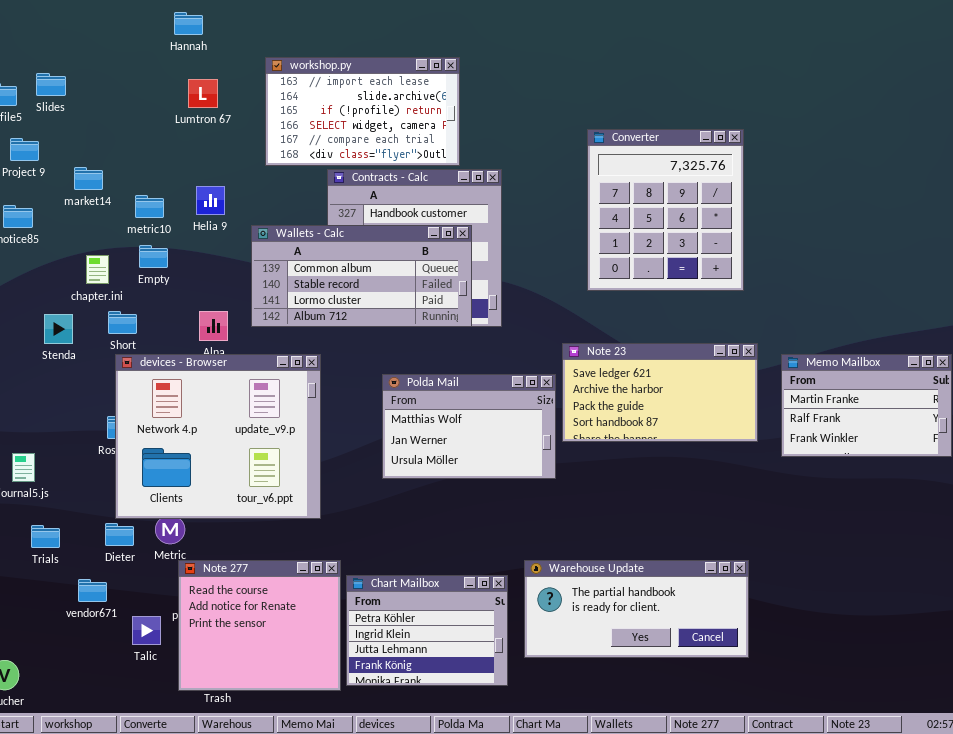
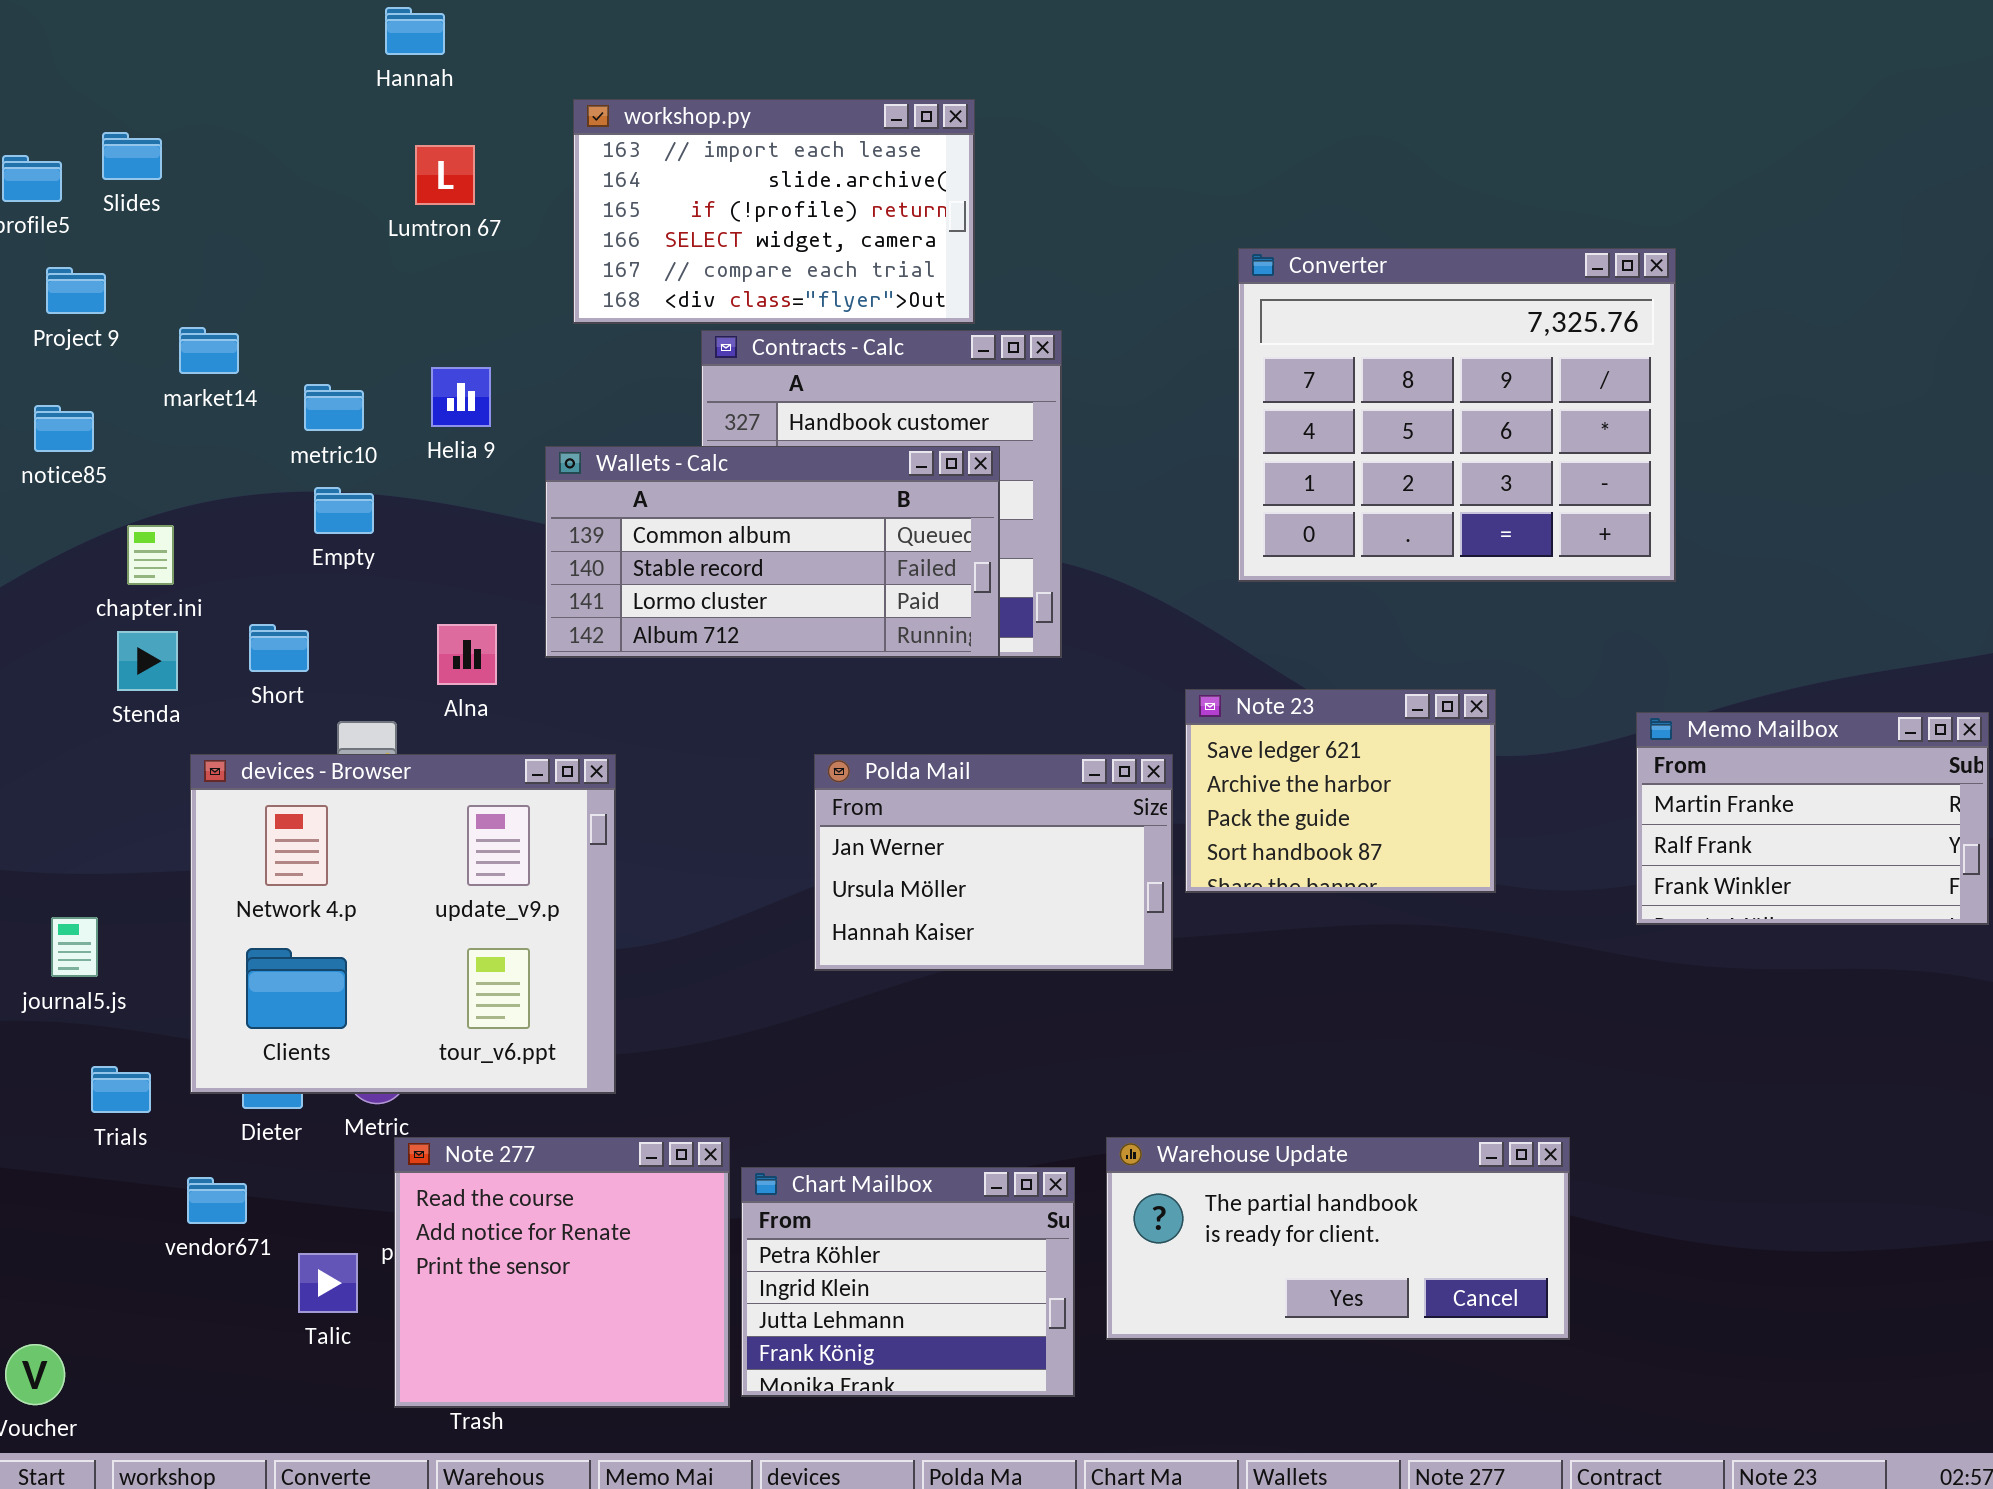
Converter: [587,129,744,291] -> [1238,248,1676,582], resized
chapter.ini: [86,255,109,284] -> [127,525,174,585], moved
Note 23: [562,343,758,442] -> [1185,689,1496,893], resized
devices - Browser: [115,354,321,519] -> [190,754,616,1094], moved
Polda Mail: [382,374,556,479] -> [814,754,1173,971], scrolled down 1 row

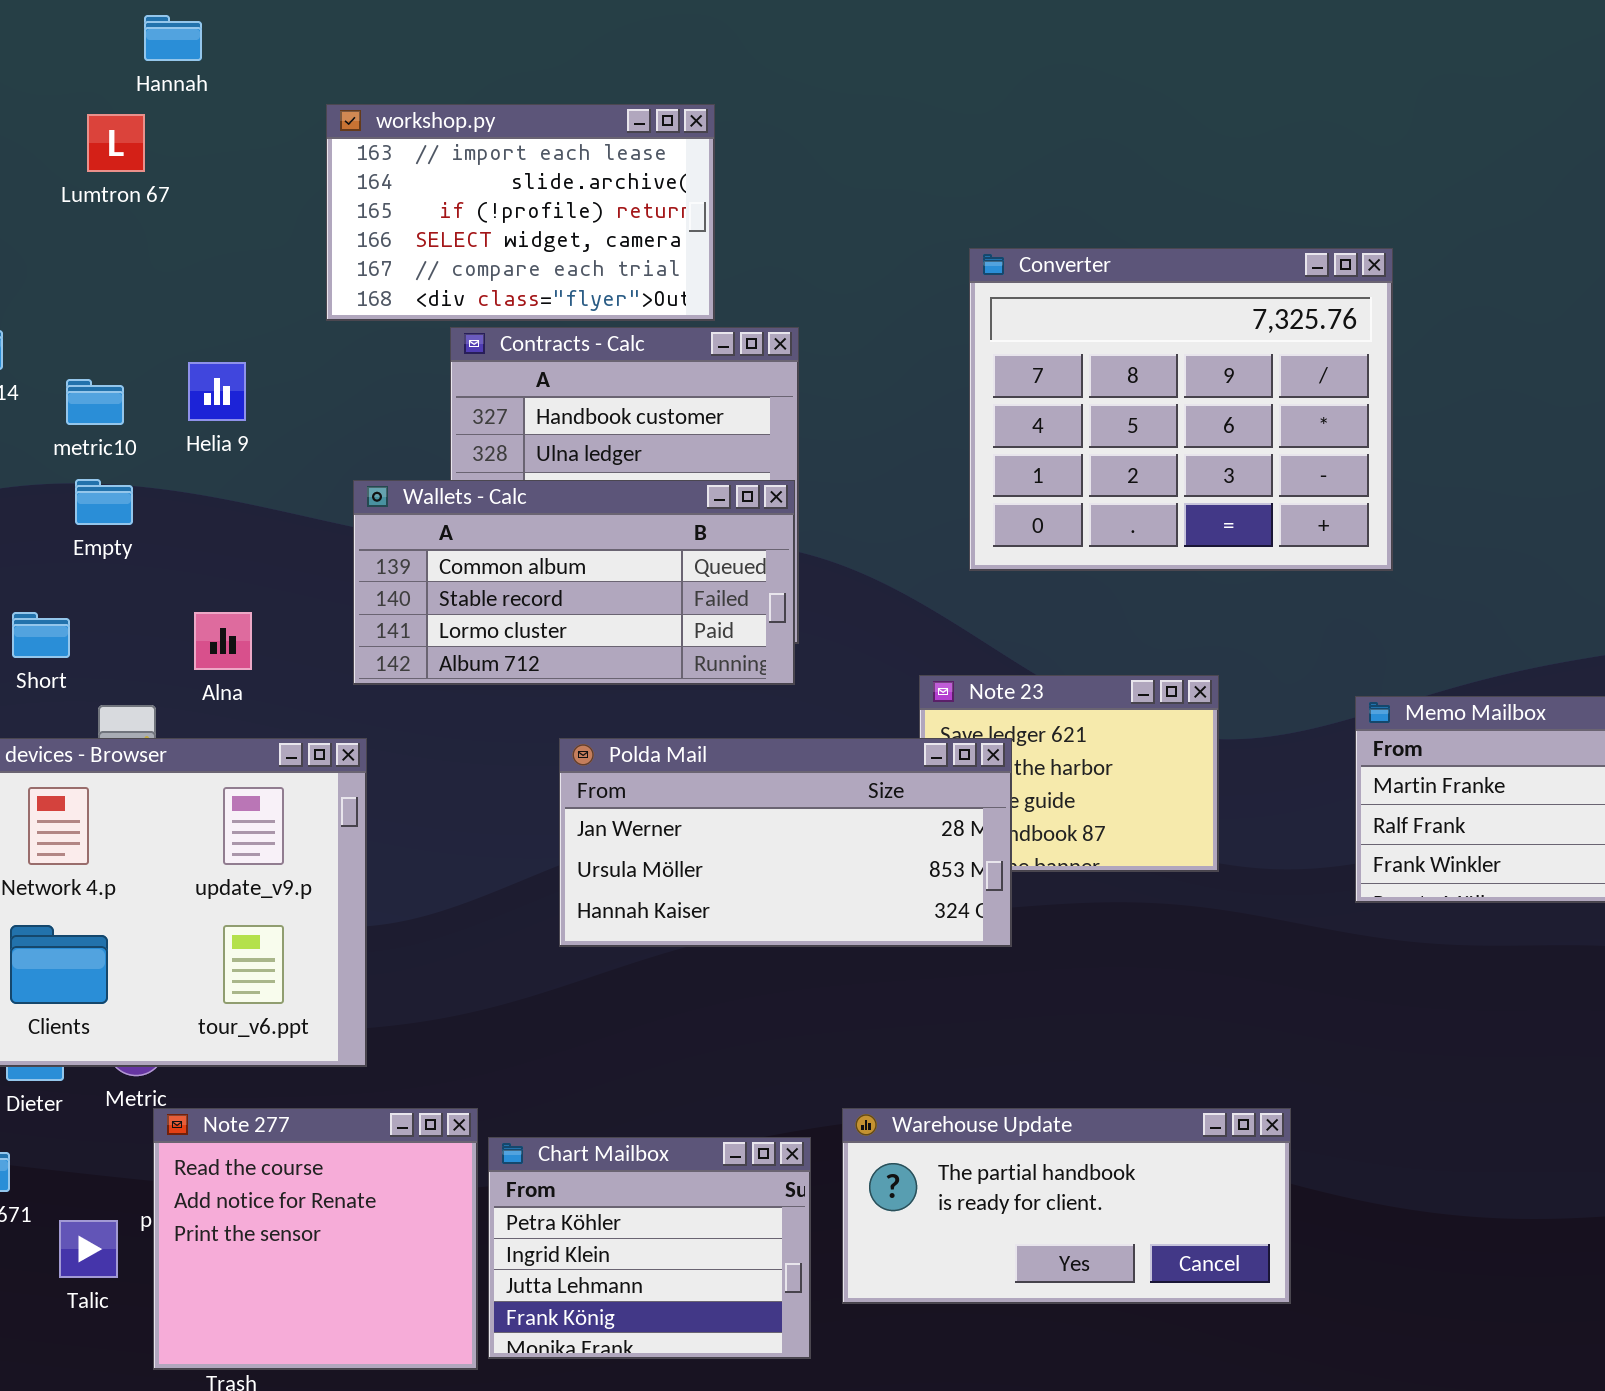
Lumtron 67: [415,145,475,205] -> [87,114,145,172], moved
Wallets - Calc: [545,446,1000,658] -> [353,480,795,685], moved
Polda Mail: [814,754,1173,971] -> [559,738,1012,947], resized

